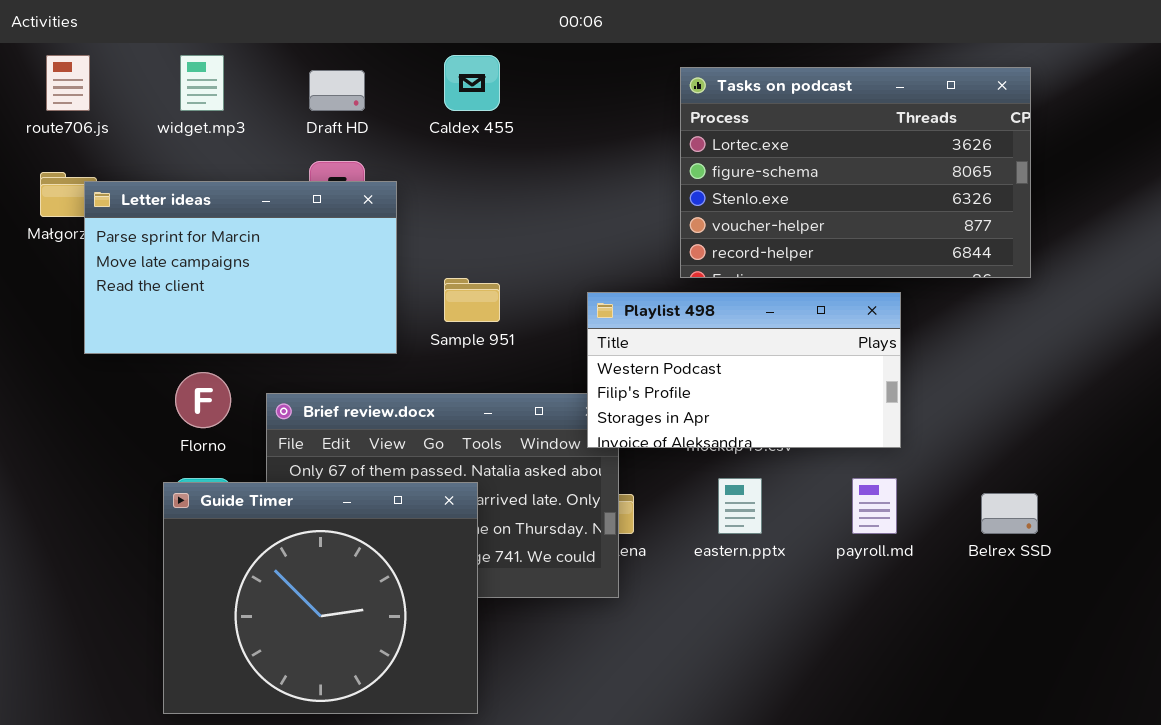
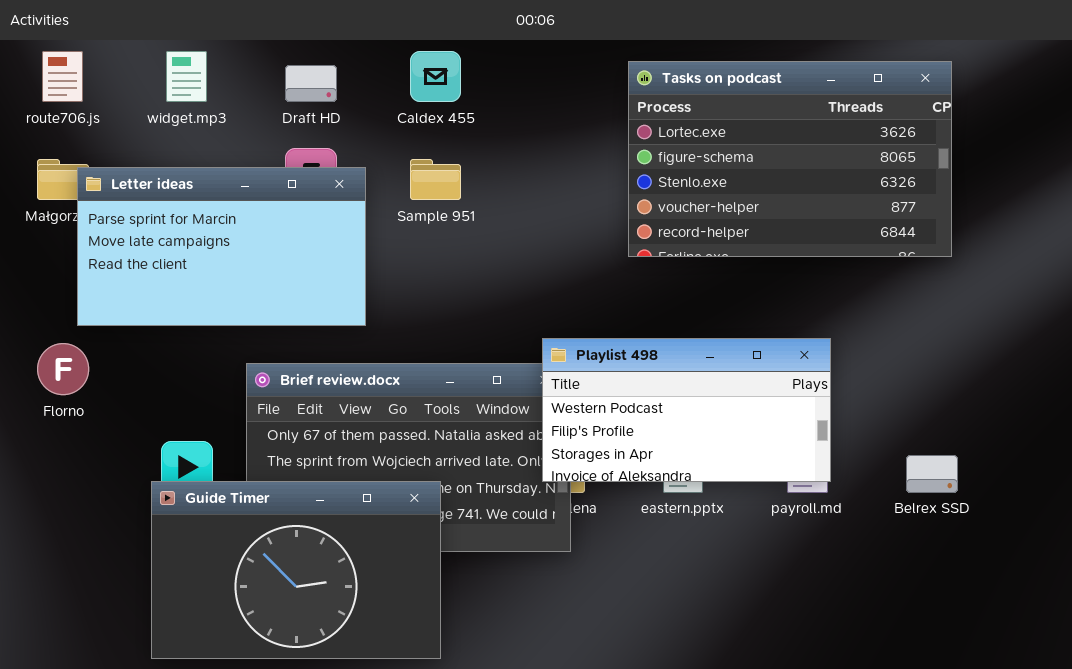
Sample 951: [444,278,500,322] -> [410,159,461,200], moved
Playlist 498: [587,292,901,448] -> [542,338,831,482], moved
Florno: [175,372,231,428] -> [37,343,89,395], moved
Guide Timer: [163,482,478,714] -> [151,481,441,659], resized

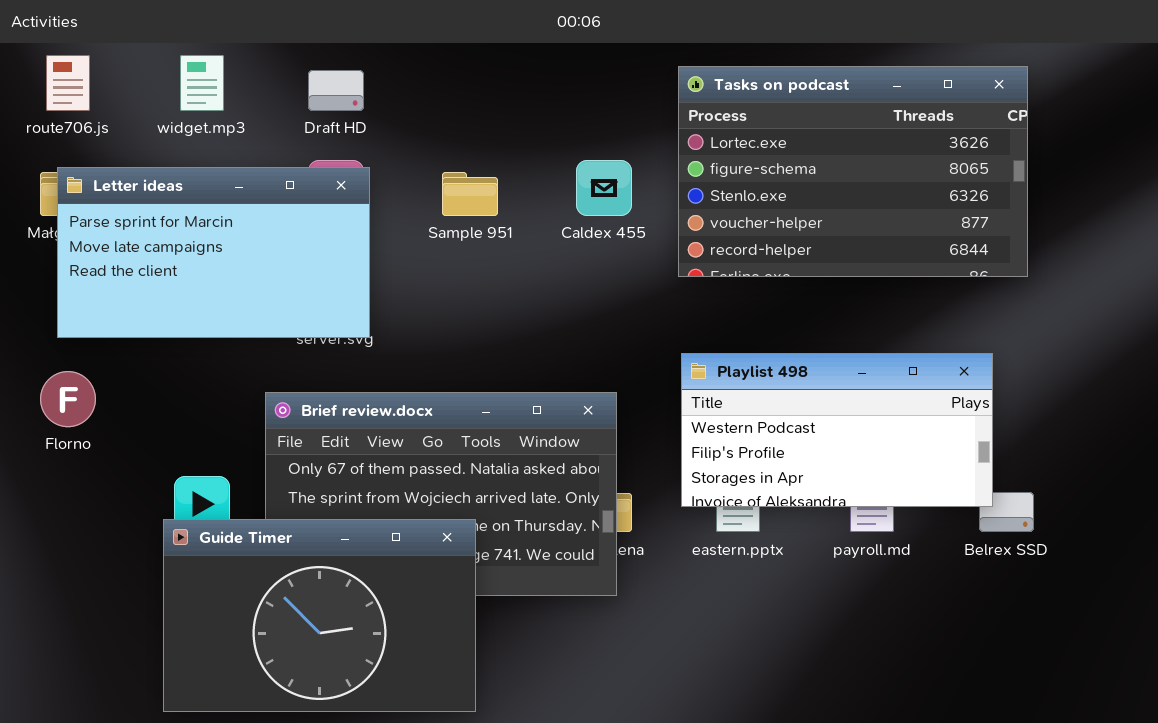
Caldex 455: [410,51,461,102] -> [576,160,632,216], moved
Letter ideas: [77,167,366,326] -> [57,167,370,338], moved
Playlist 498: [542,338,831,482] -> [681,353,993,507], moved

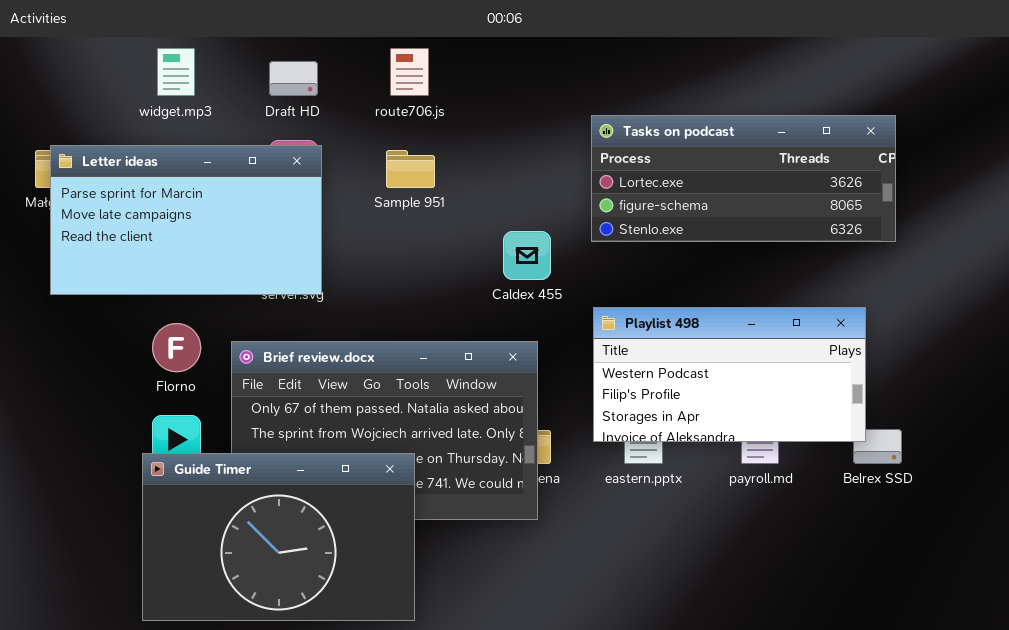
route706.js: [46,55,90,111] -> [390,48,429,96], moved
Tasks on podcast: [678,66,1028,277] -> [591,115,896,242], resized
Caldex 455: [576,160,632,216] -> [503,231,551,280], moved
Florno: [40,371,96,427] -> [152,323,201,372], moved

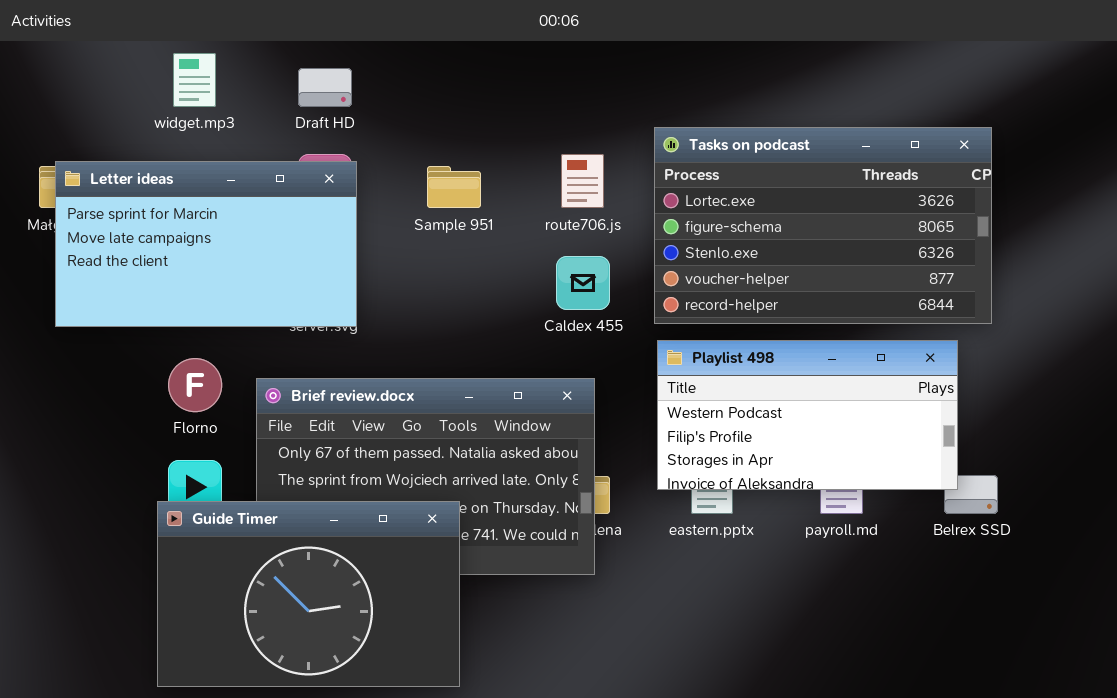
route706.js: [390,48,429,96] -> [561,154,604,208], moved
Tasks on podcast: [591,115,896,242] -> [654,127,992,324], resized

